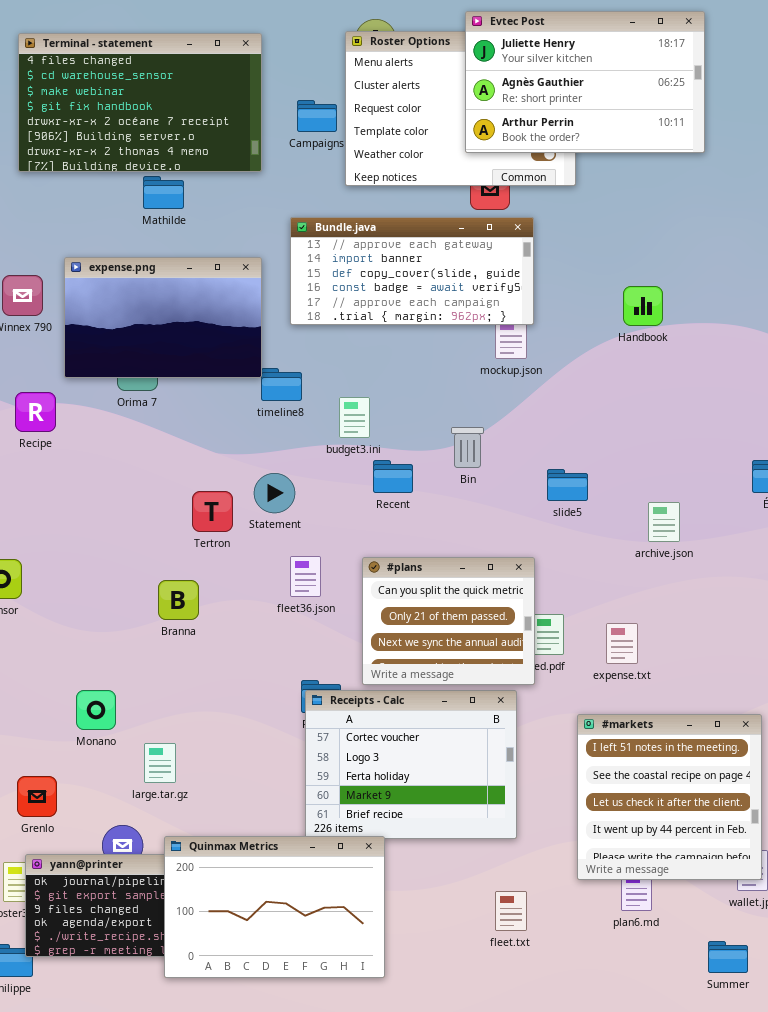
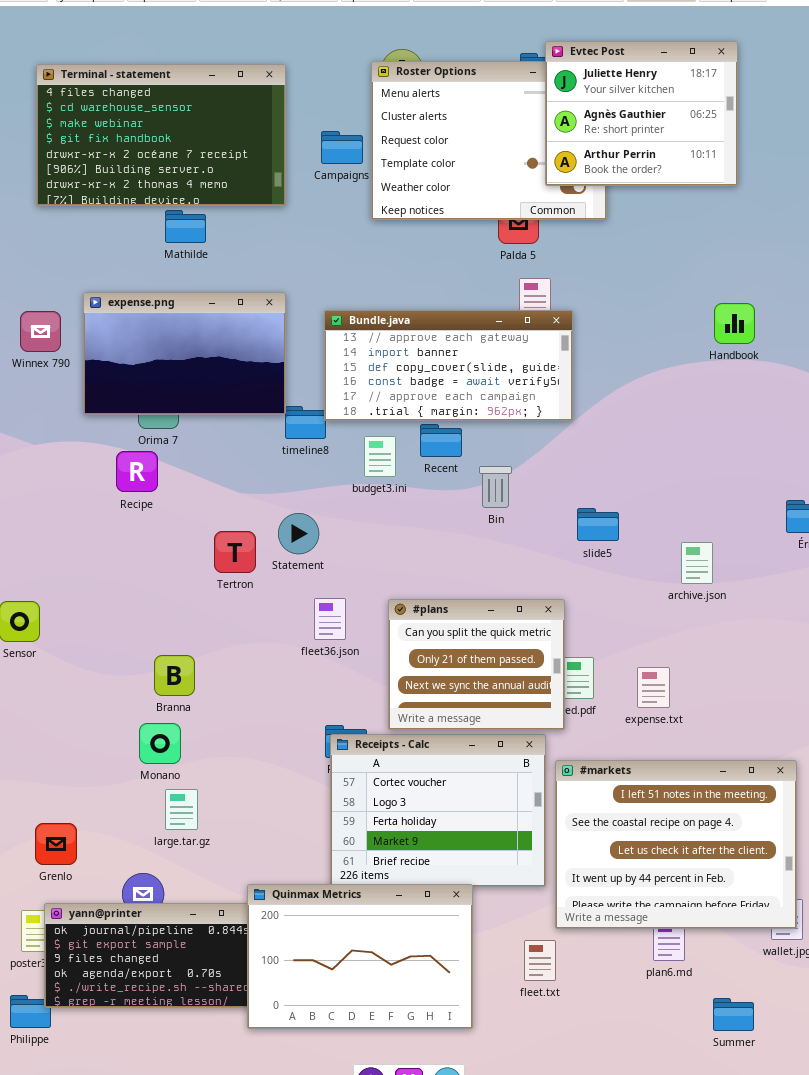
Evtec Post: [465,11,705,153] -> [545,41,738,186], resized
Bundle.java: [290,217,534,325] -> [324,310,573,421], moved
Handbook: [623,286,663,326] -> [714,303,755,344], moved
Recipe: [15,392,56,432] -> [116,451,158,492], moved
Recent: [373,460,413,493] -> [420,424,462,457], moved
Branna: [158,580,199,620] -> [154,655,195,696], moved
Monano: [76,690,116,730] -> [139,723,181,764], moved
#markets: [577,714,762,880] -> [555,760,797,929], resized
Quinmax Metrics: [164,836,385,978] -> [247,884,473,1029], moved
Summer: [708,941,748,973] -> [713,998,754,1031], moved

